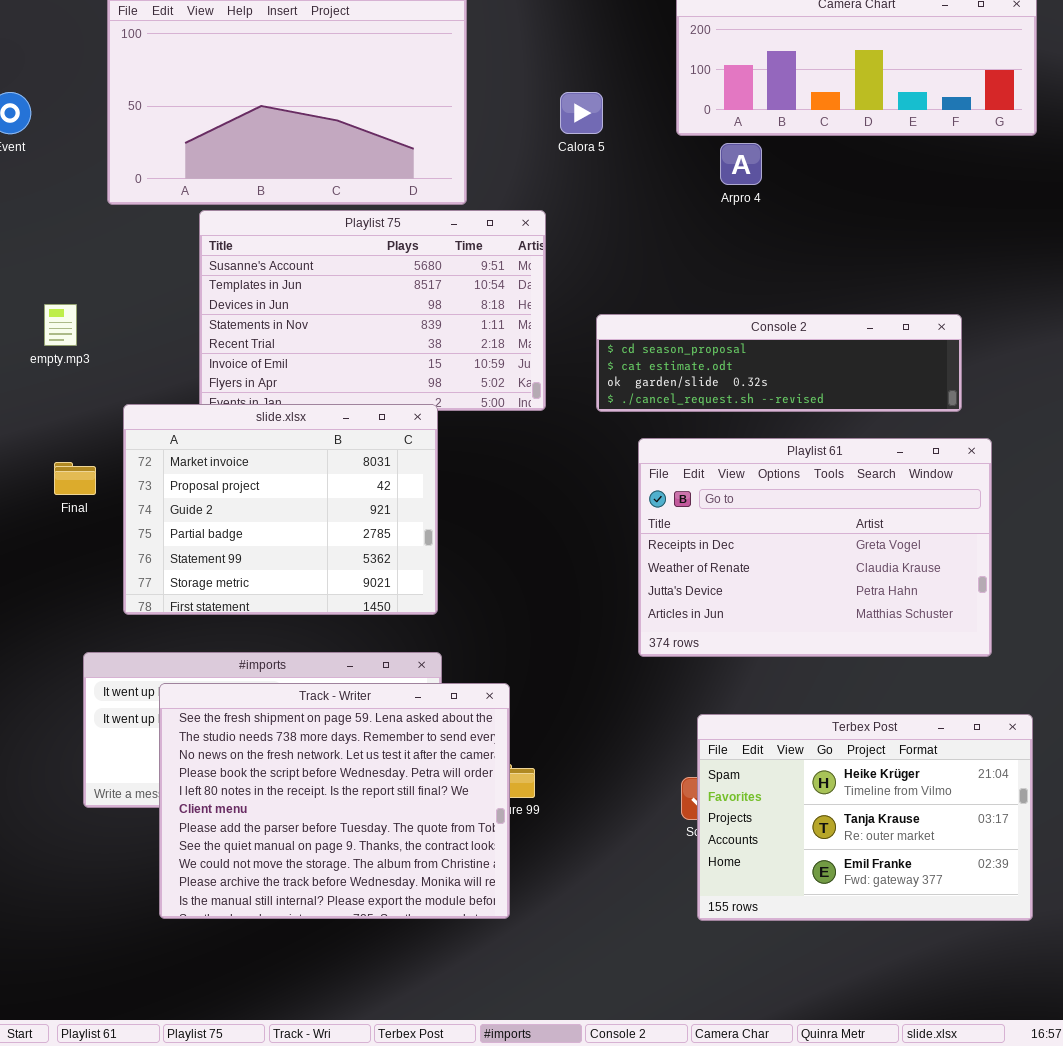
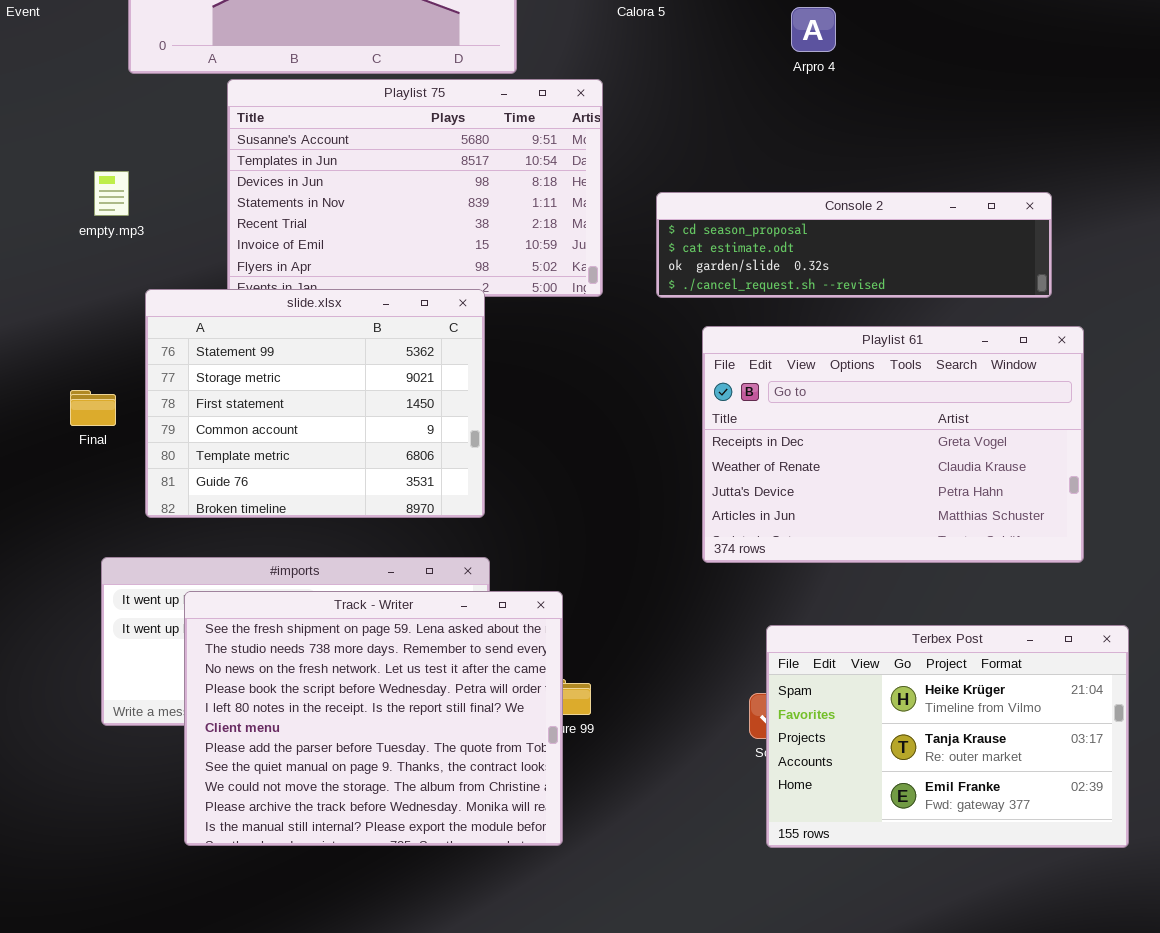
empty.mp3: [44,304,77,346] -> [94,171,129,216], moved
slide.xlsx: [123,404,438,615] -> [145,289,485,518], scrolled down 4 rows
Final: [54,462,96,495] -> [70,390,116,426], moved

